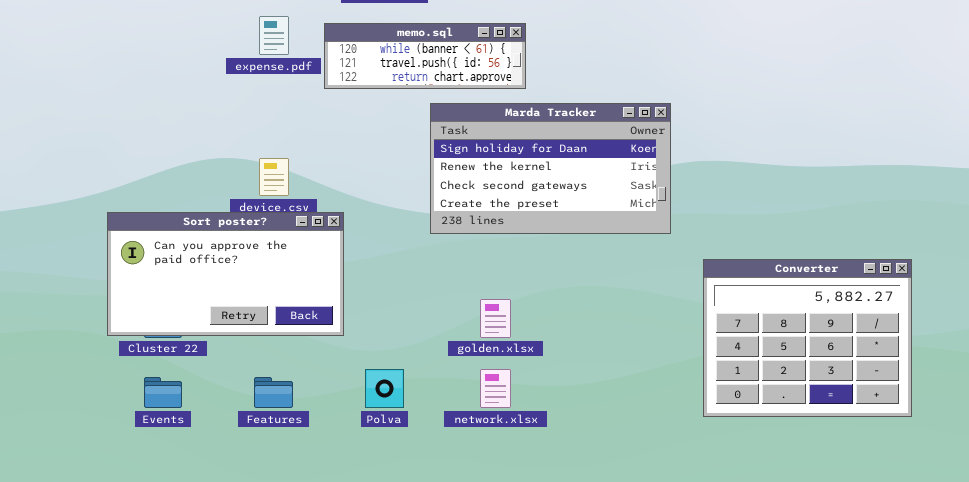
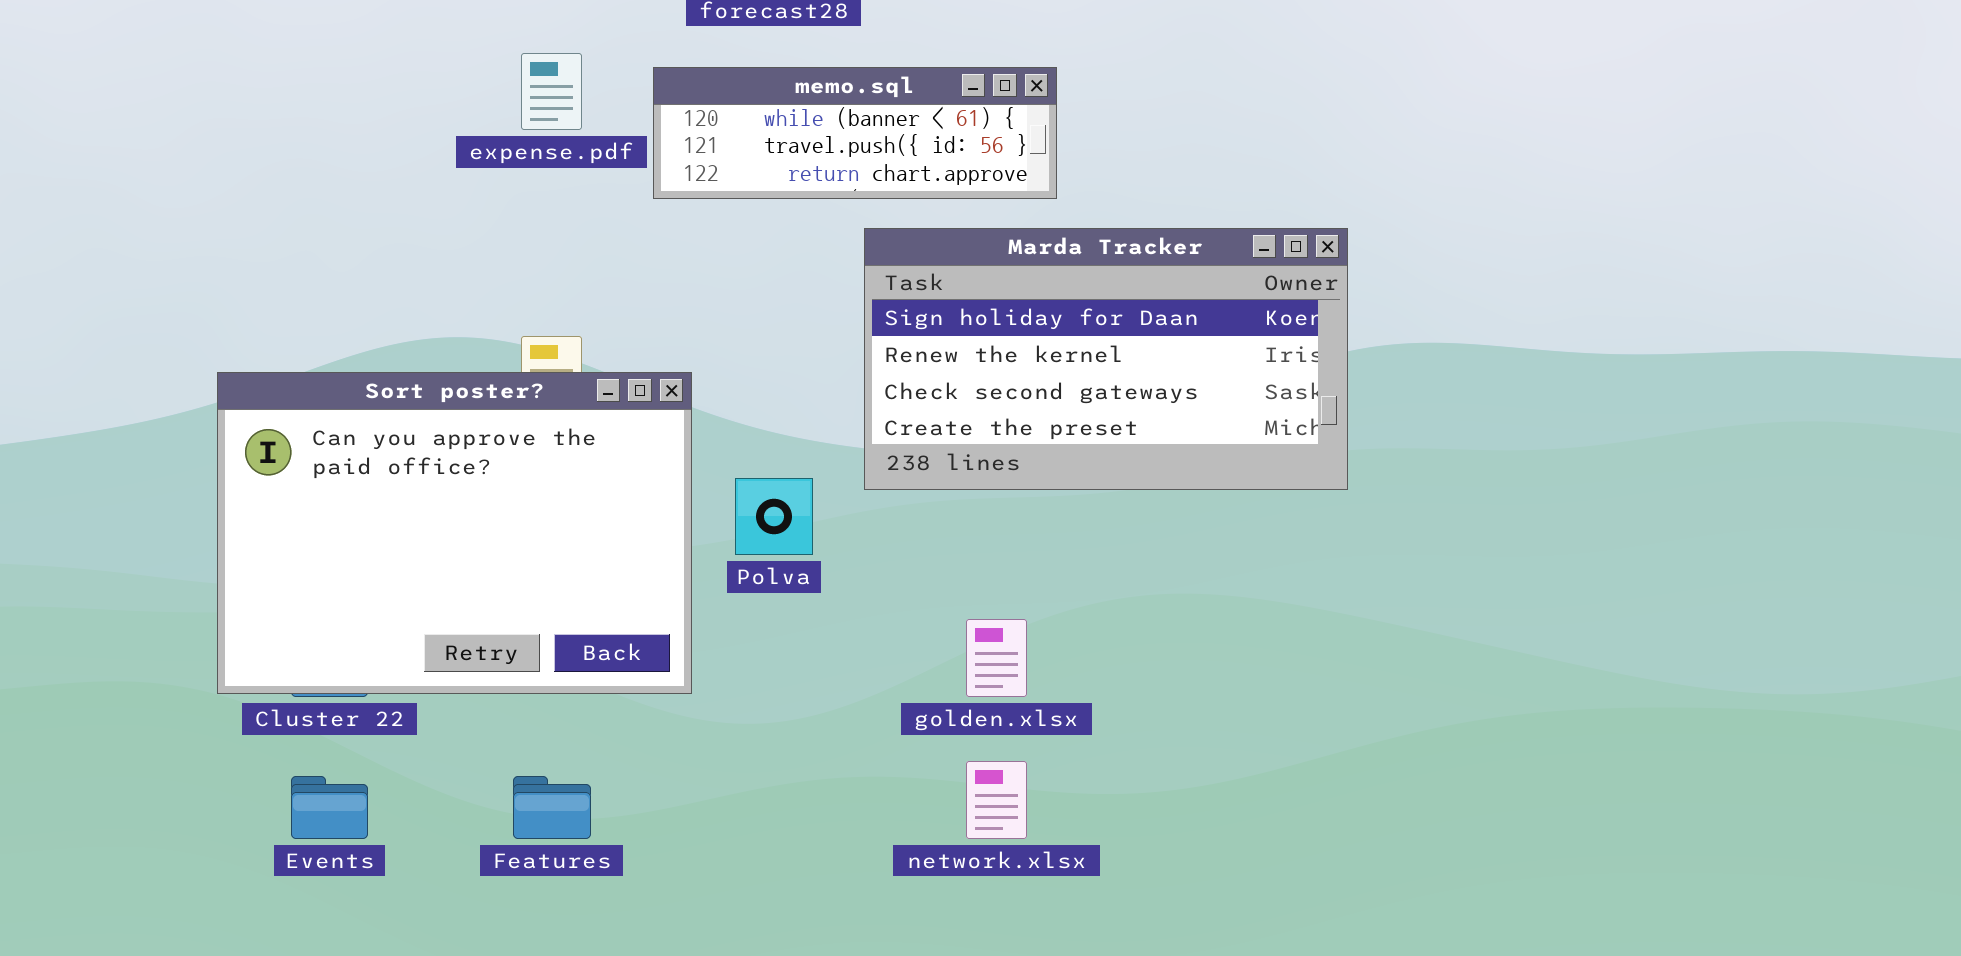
Sort poster?: [107,212,344,336] -> [217,372,692,694], resized
Converter: [703,259,912,417] -> none, closed
Polva: [365,369,404,408] -> [735,478,813,555], moved

